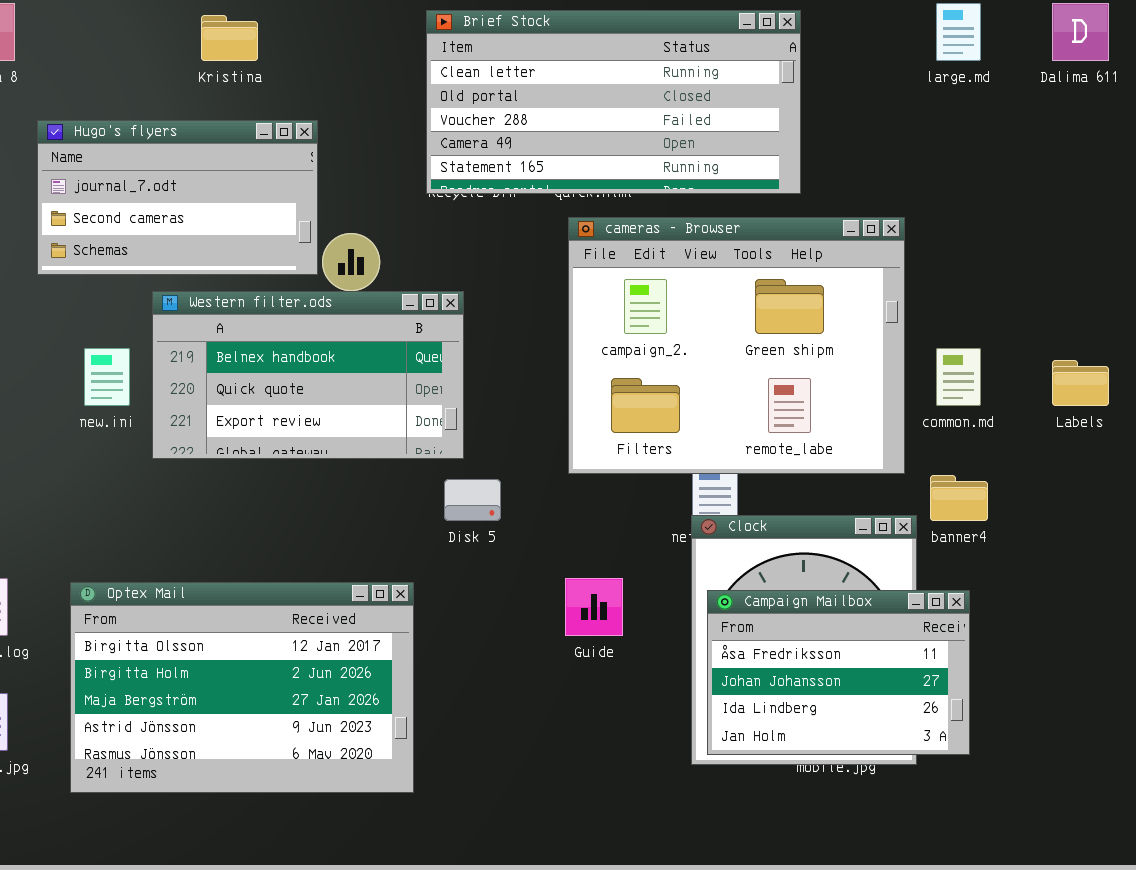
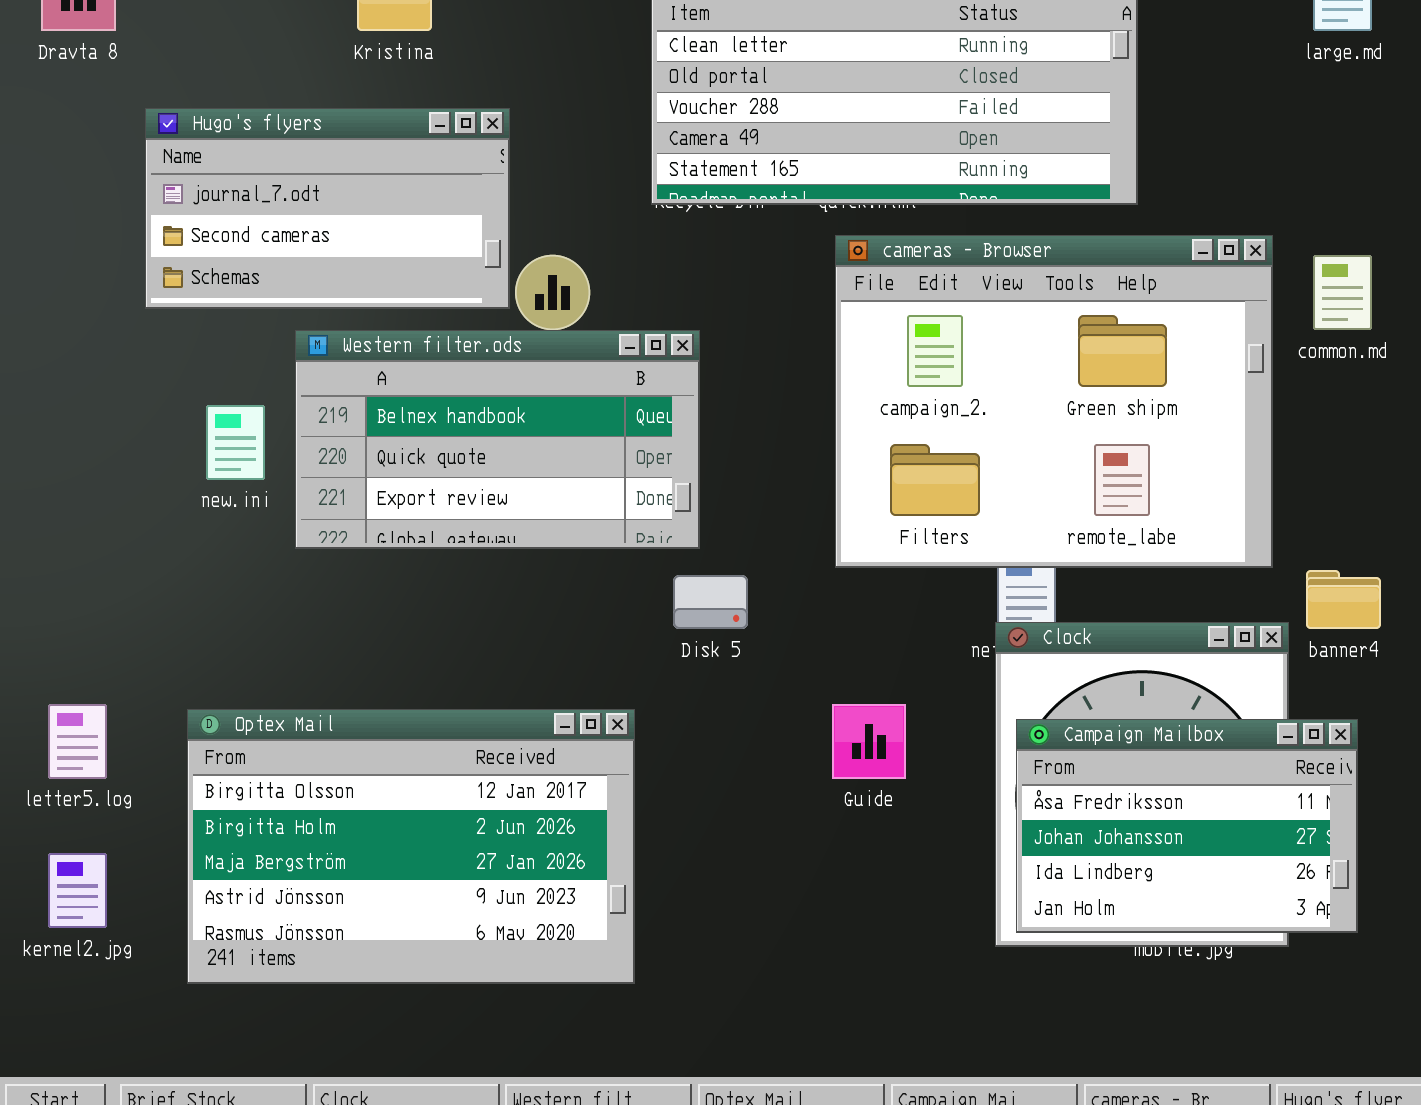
common.md: [936,348,981,406] -> [1313,255,1372,330], moved

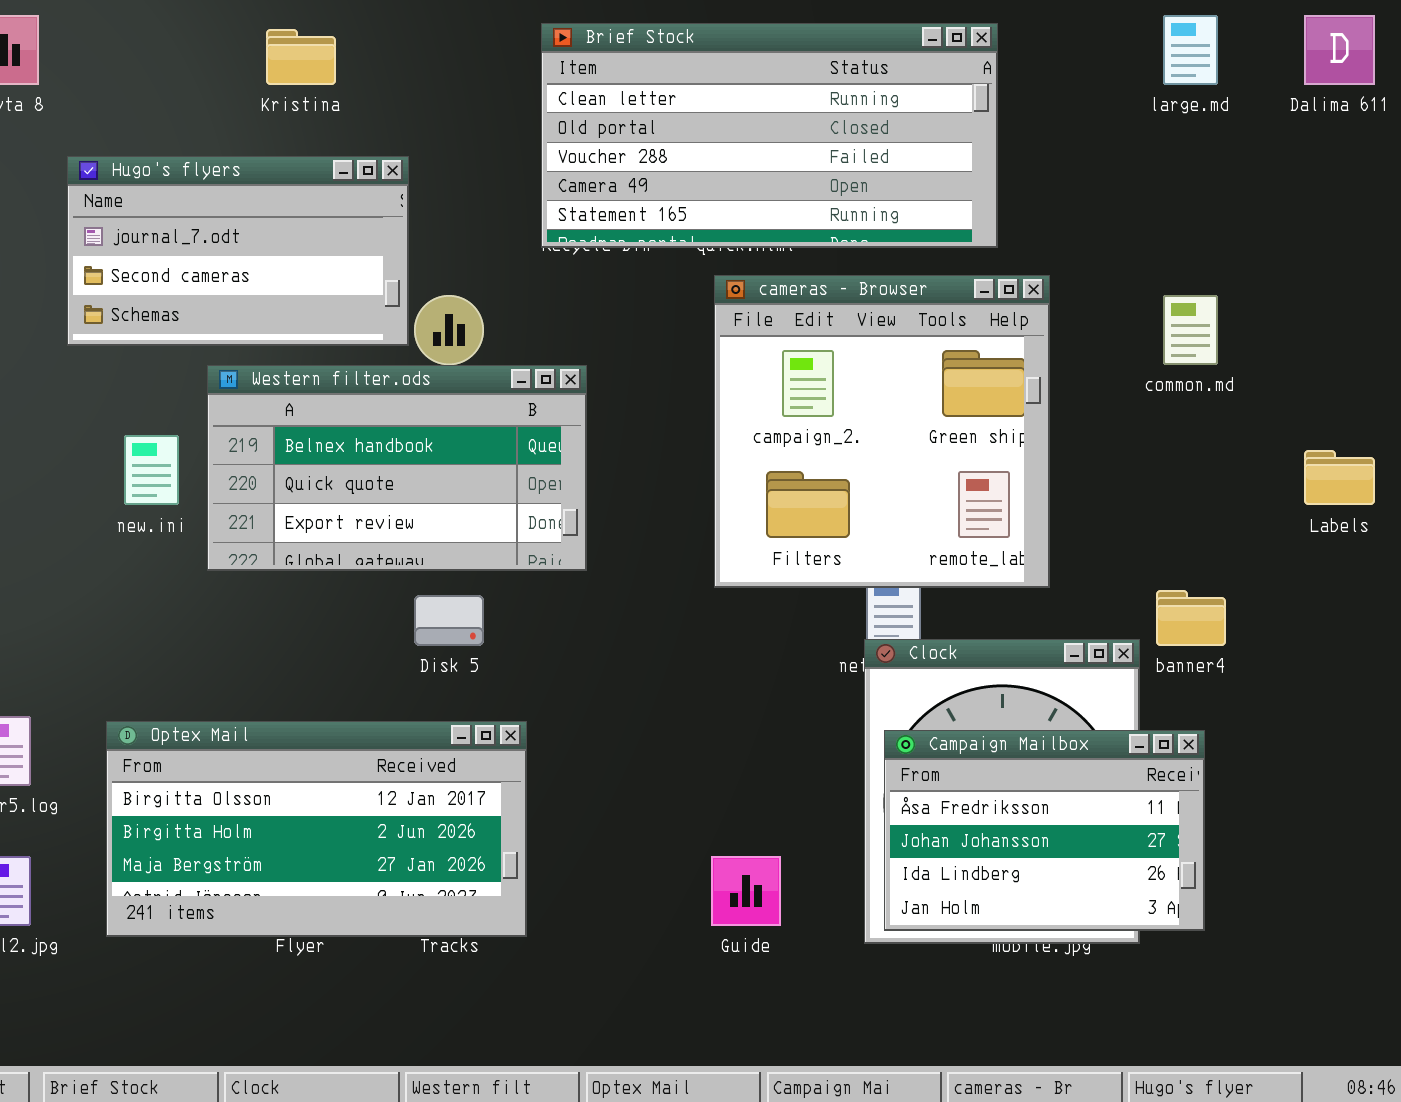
cameras - Browser: [835,235,1273,568] -> [714,275,1050,588], resized
Disk 5: [673,575,748,629] -> [414,595,484,646], moved
Guide: [832,704,906,779] -> [711,856,781,926], moved
Optex Mail: [187,709,635,984] -> [106,721,527,937], resized

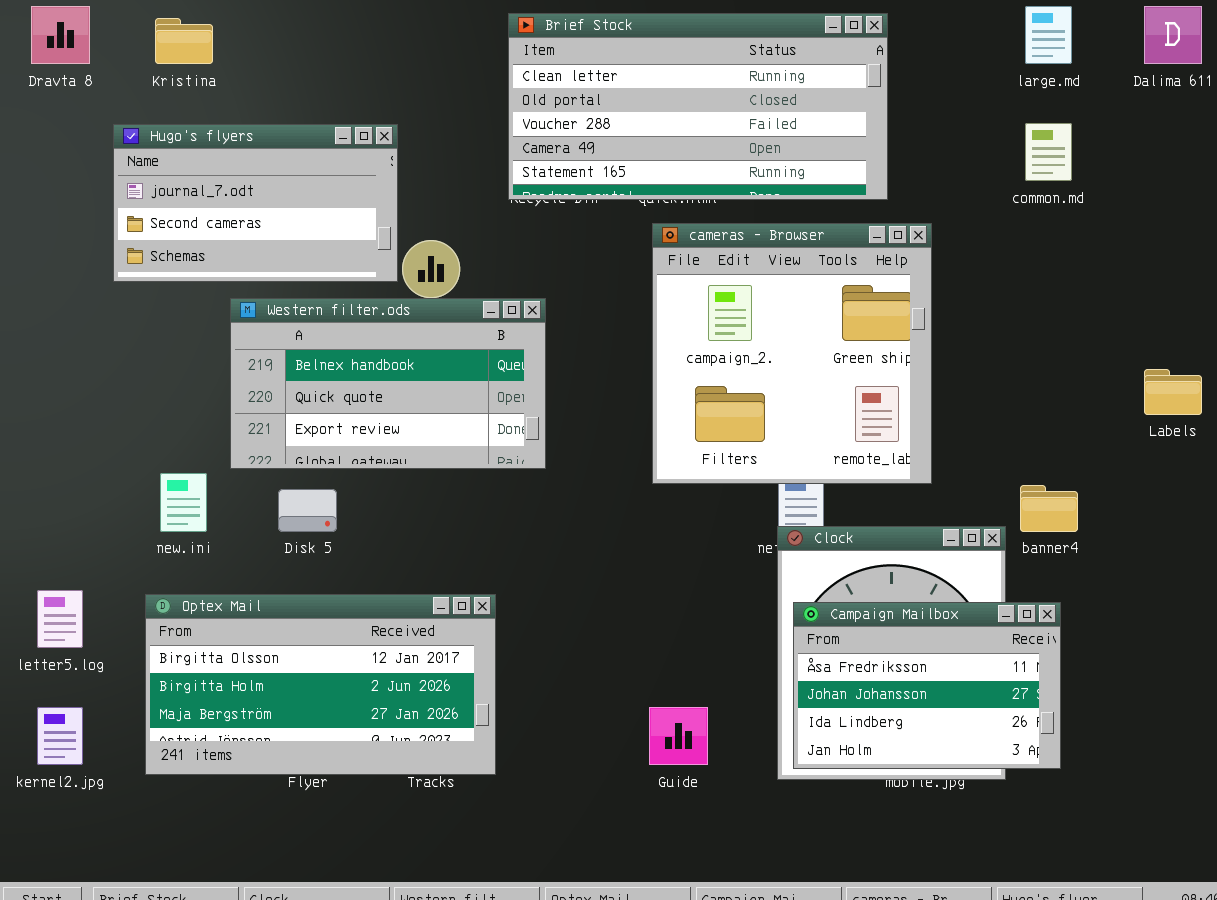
Kristina: [266,29,336,85] -> [155,18,213,64], moved
common.md: [1163,295,1218,365] -> [1025,123,1072,181], moved
new.ini: [124,435,179,505] -> [160,473,207,532], moved
Disk 5: [414,595,484,646] -> [278,489,337,532], moved

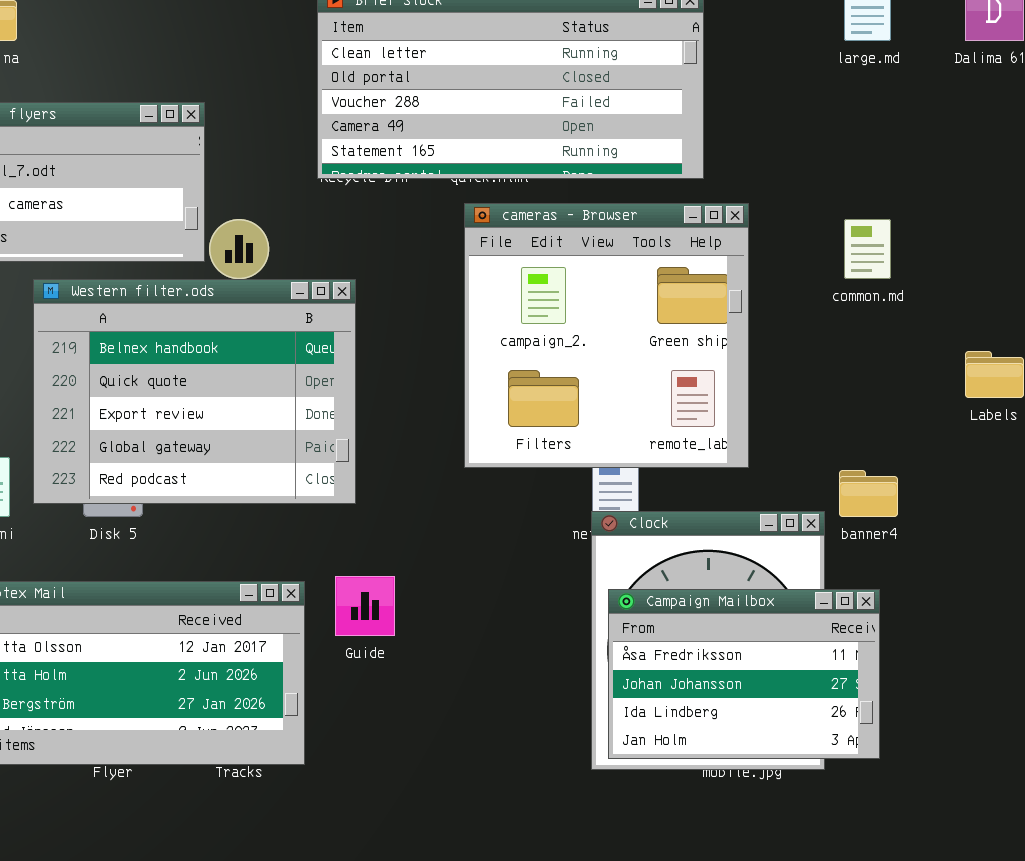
common.md: [1025,123,1072,181] -> [844,219,891,279], moved
Western filter.ods: [230,298,546,469] -> [33,279,356,504], resized
Guide: [649,707,708,765] -> [335,576,395,636], moved

